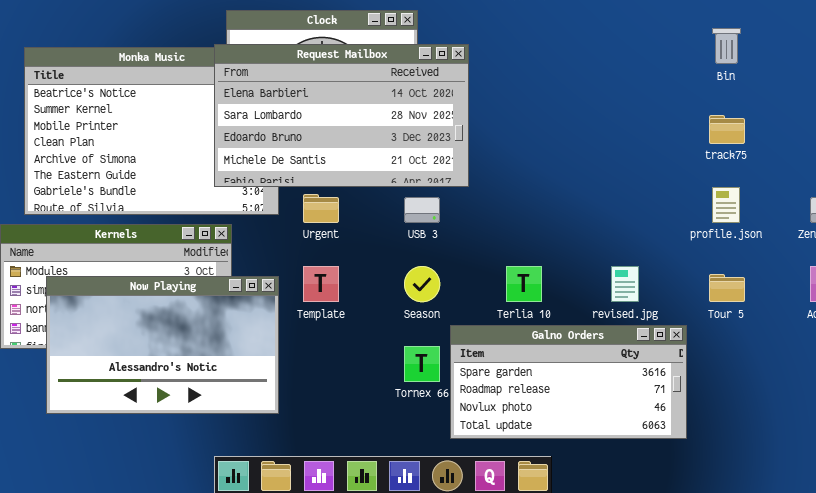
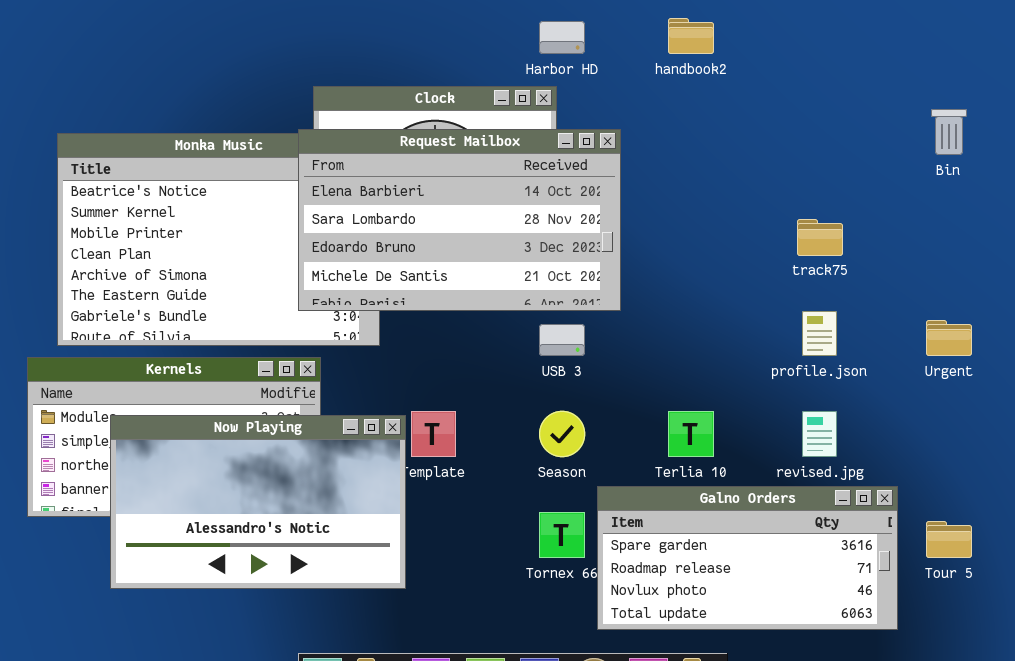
track75: [709,115,745,144] -> [797,219,843,256], moved
profile.json: [712,187,740,223] -> [802,311,837,356], moved
Urgent: [303,194,339,223] -> [926,320,972,356], moved
Tour 5: [709,274,745,302] -> [926,521,972,558], moved
Now Playing: [46,276,279,414] -> [110,415,406,589], moved

